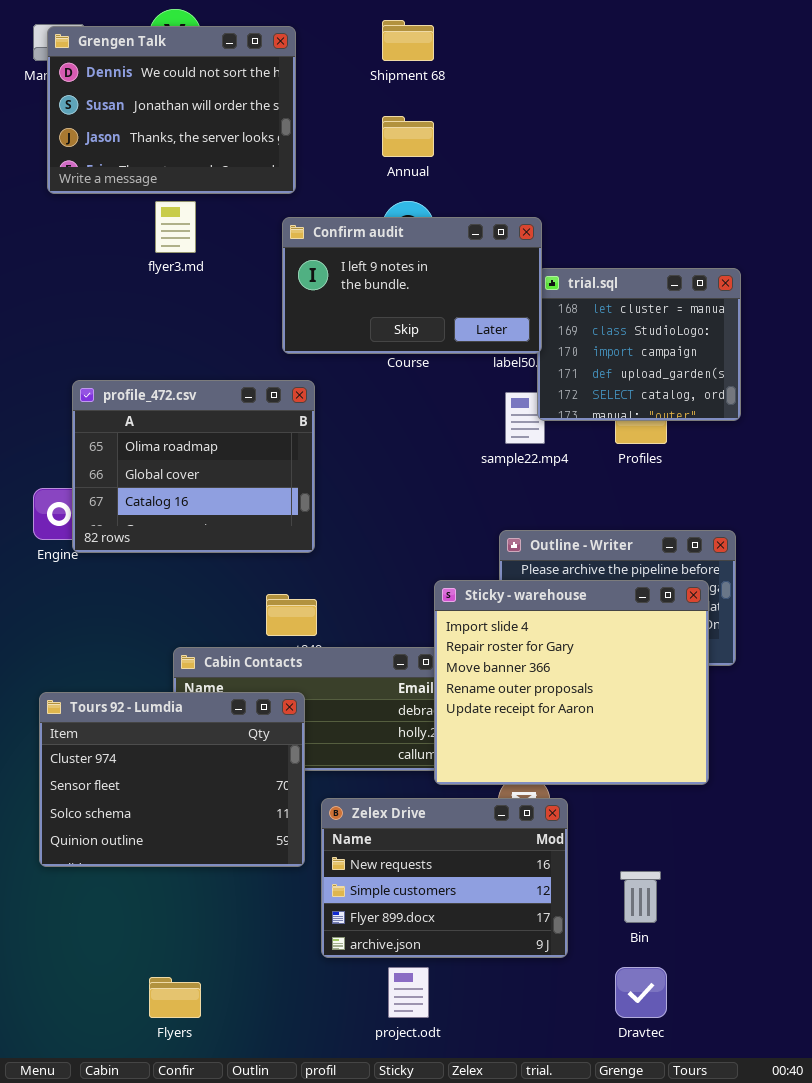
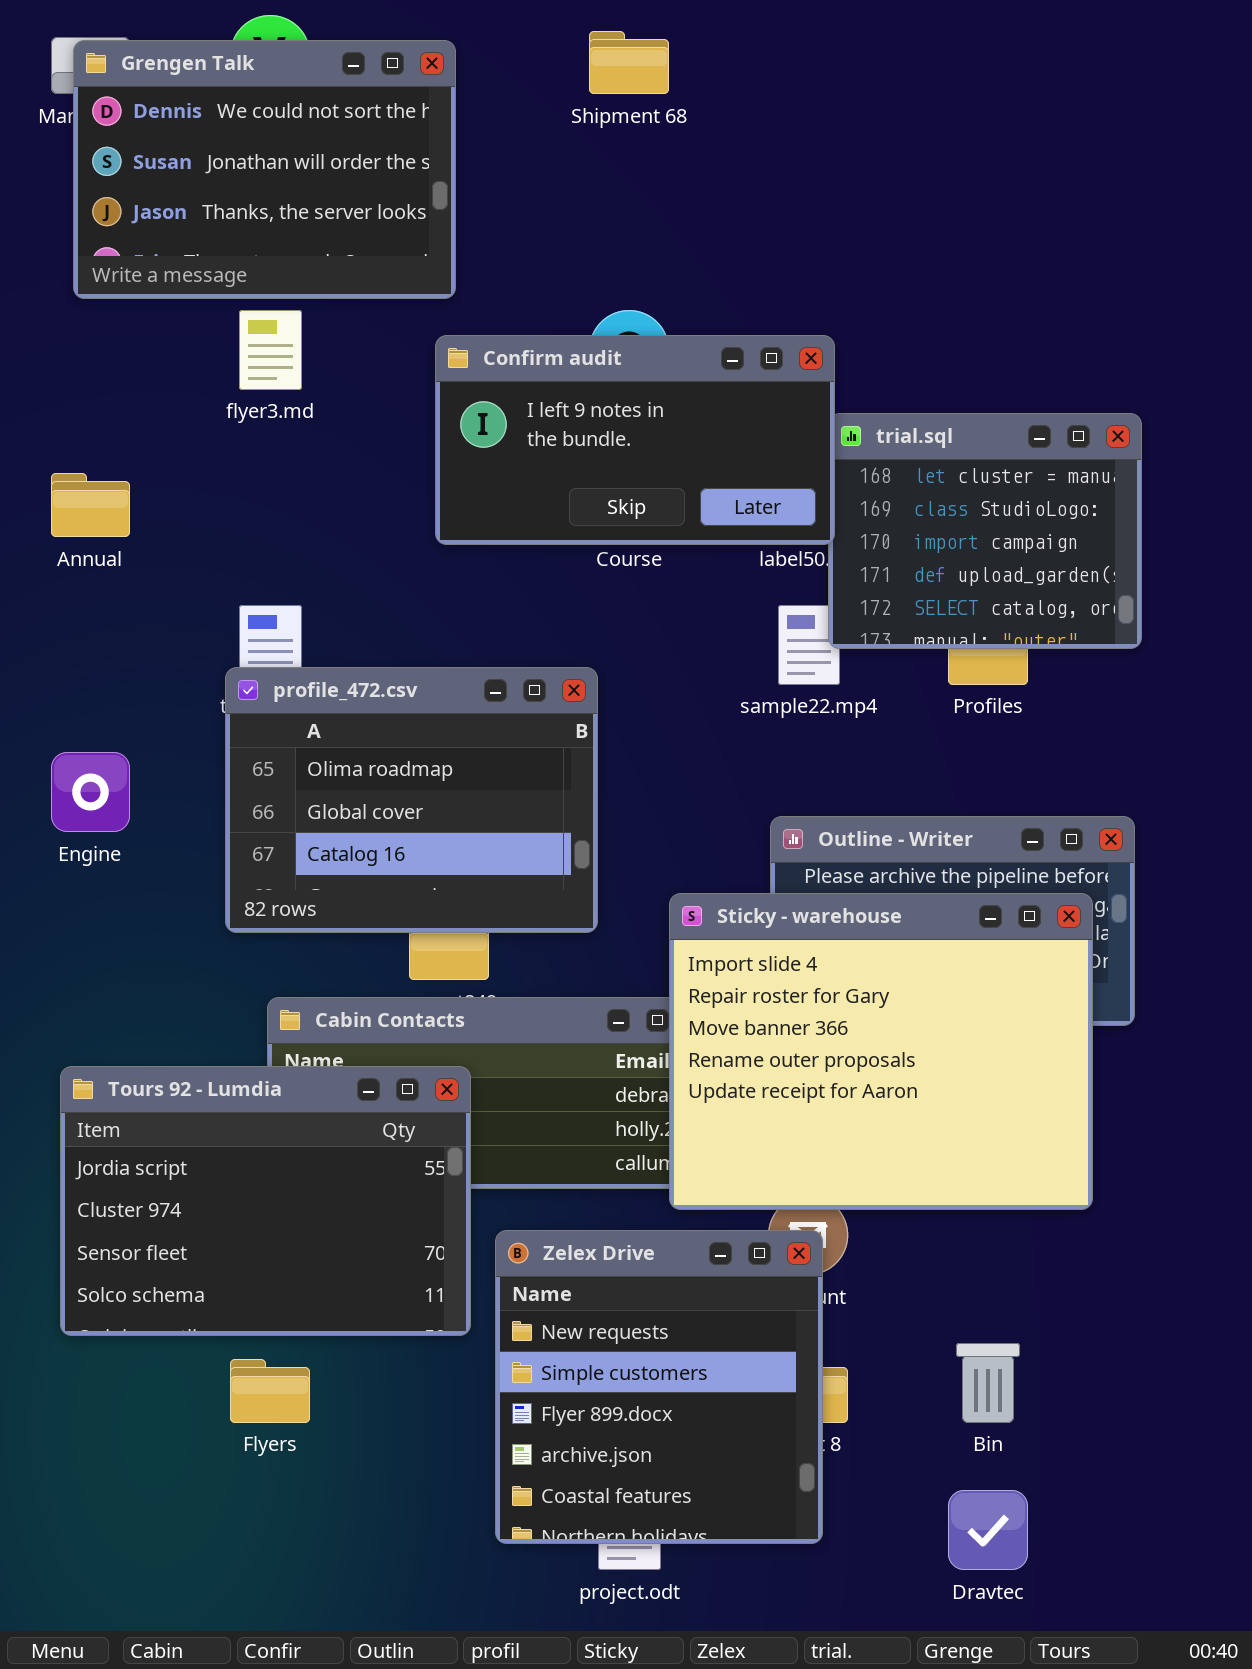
Annual: [382,116,434,157] -> [51,473,130,537], moved
profile_472.csv: [72,380,315,553] -> [225,667,598,933], moved
Tours 92 - Lumdia: [39,692,305,867] -> [60,1066,471,1336], scrolled up 1 row
Zelex Drive: [321,798,568,958] -> [495,1230,823,1544], resized
Flyers: [149,977,201,1018] -> [230,1359,310,1423], moved

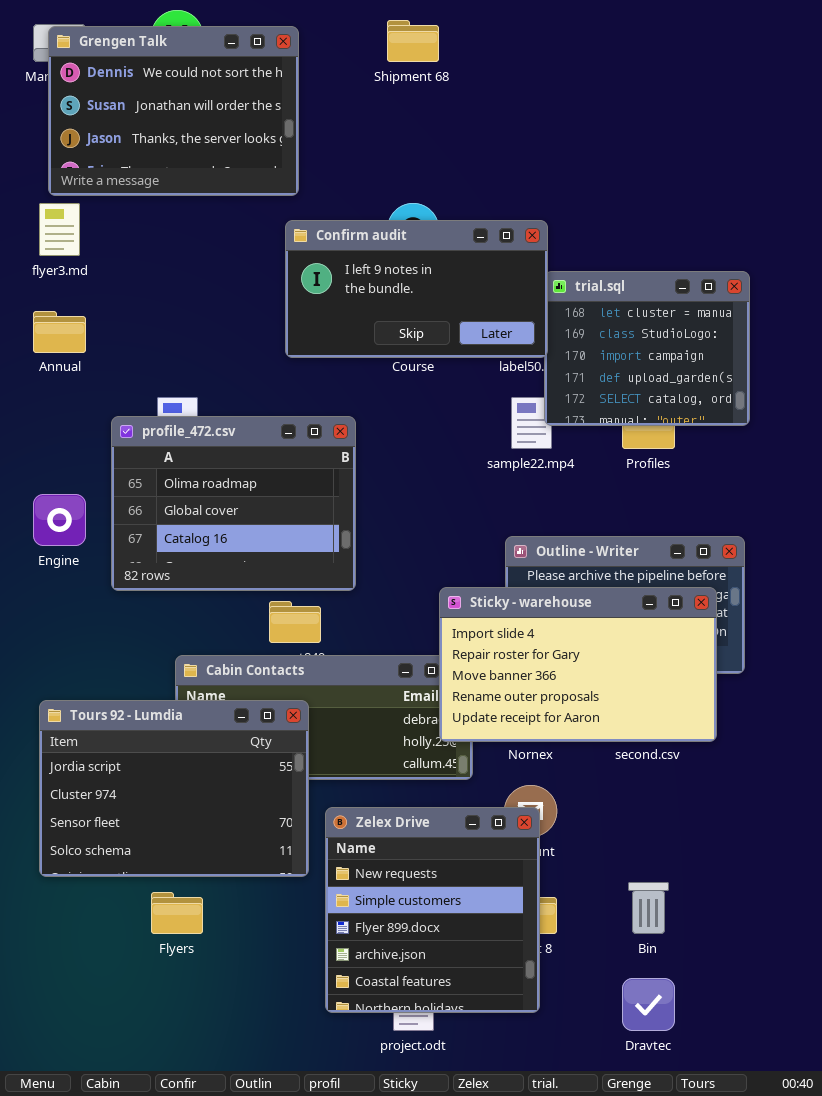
flyer3.md: [239,310,302,390] -> [39,203,80,256], moved
profile_472.csv: [225,667,598,933] -> [111,416,356,591], moved
Sticky - warehouse: [669,893,1093,1210] -> [439,587,717,742], resized

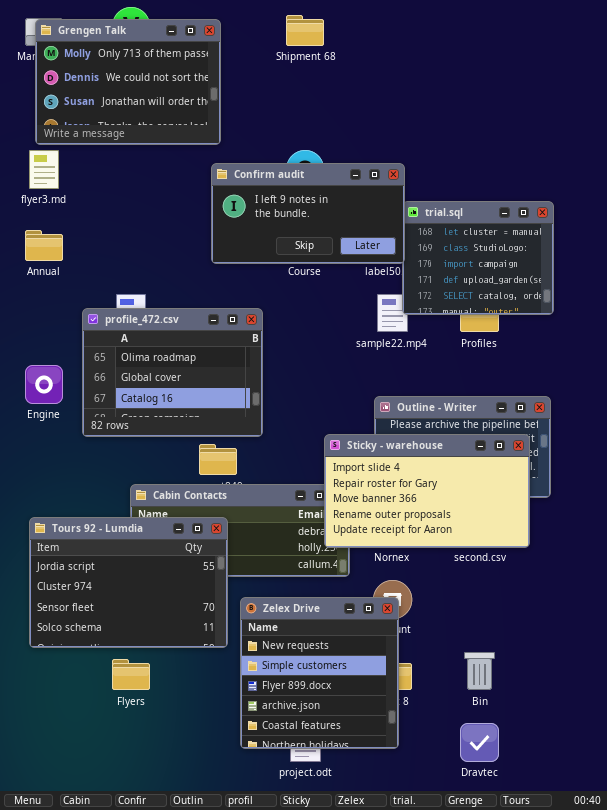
Grengen Talk: [48,26,299,196] -> [35,19,221,145], scrolled up 1 row

